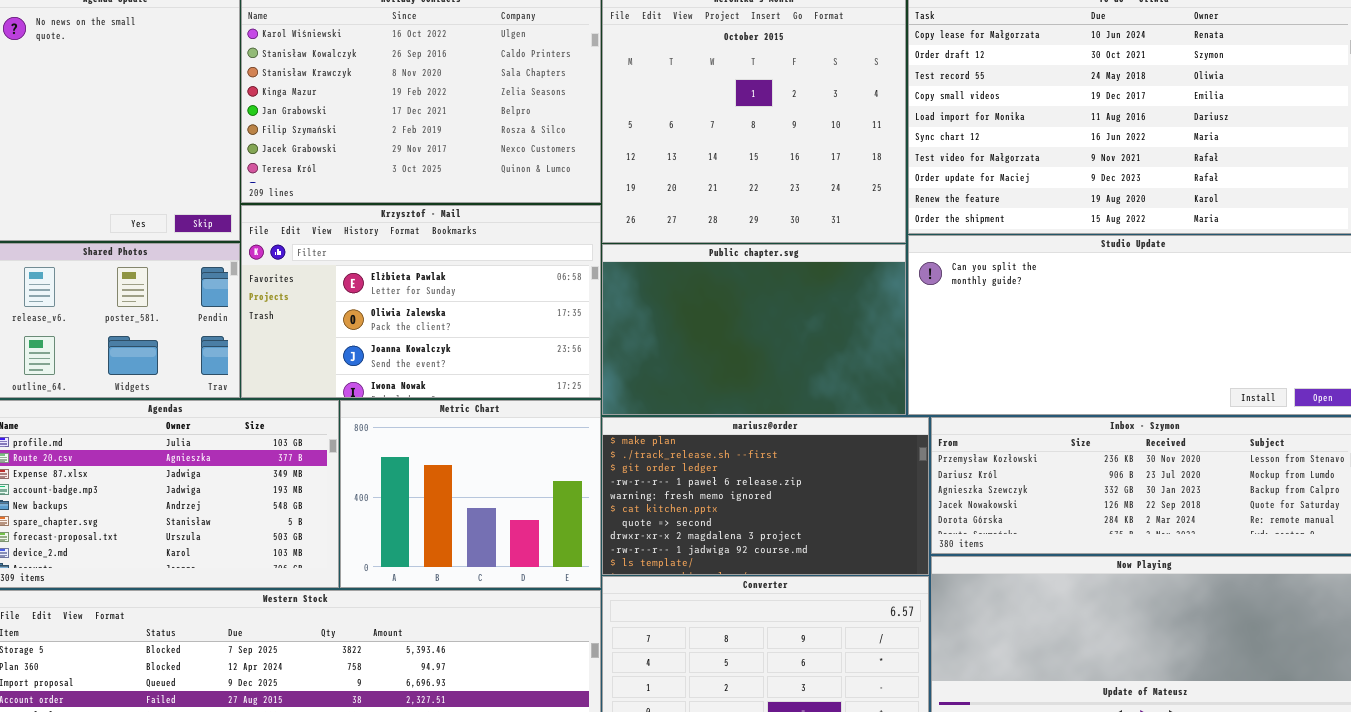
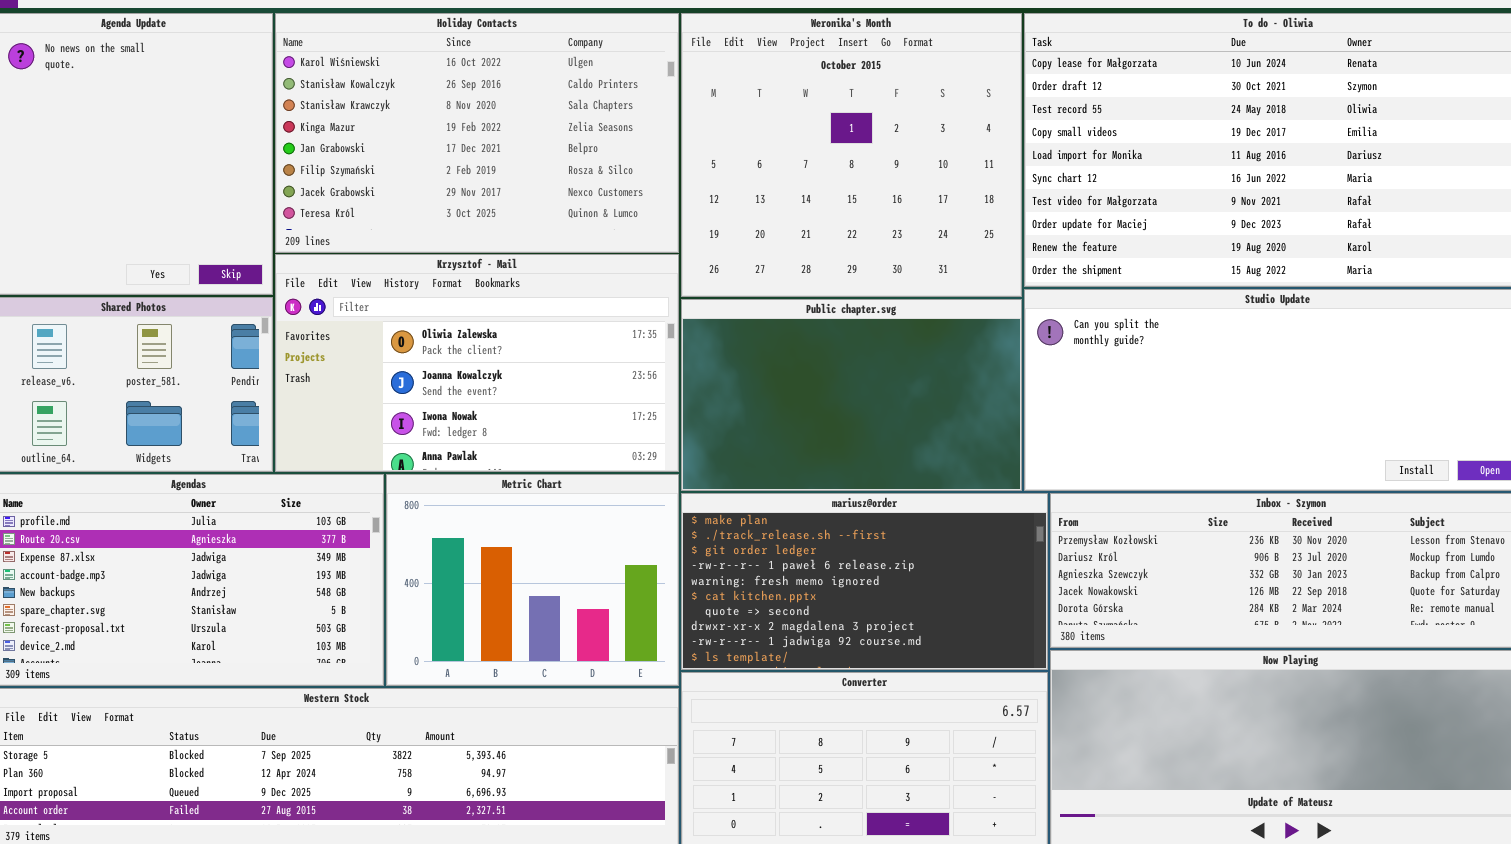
Krzysztof - Mail: [241,205,601,398] -> [275,254,679,472], scrolled down 1 row

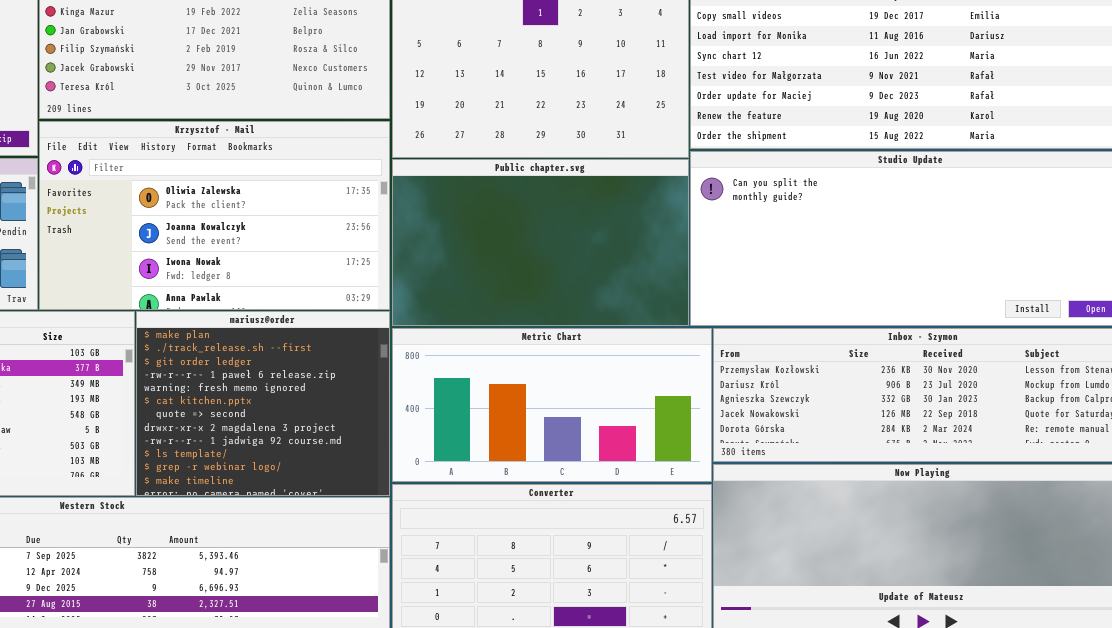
Metric Chart: [386,474,679,686] -> [392,328,712,482], moved, resized
mariusz@order: [681,493,1048,670] -> [136,311,390,496], moved, resized

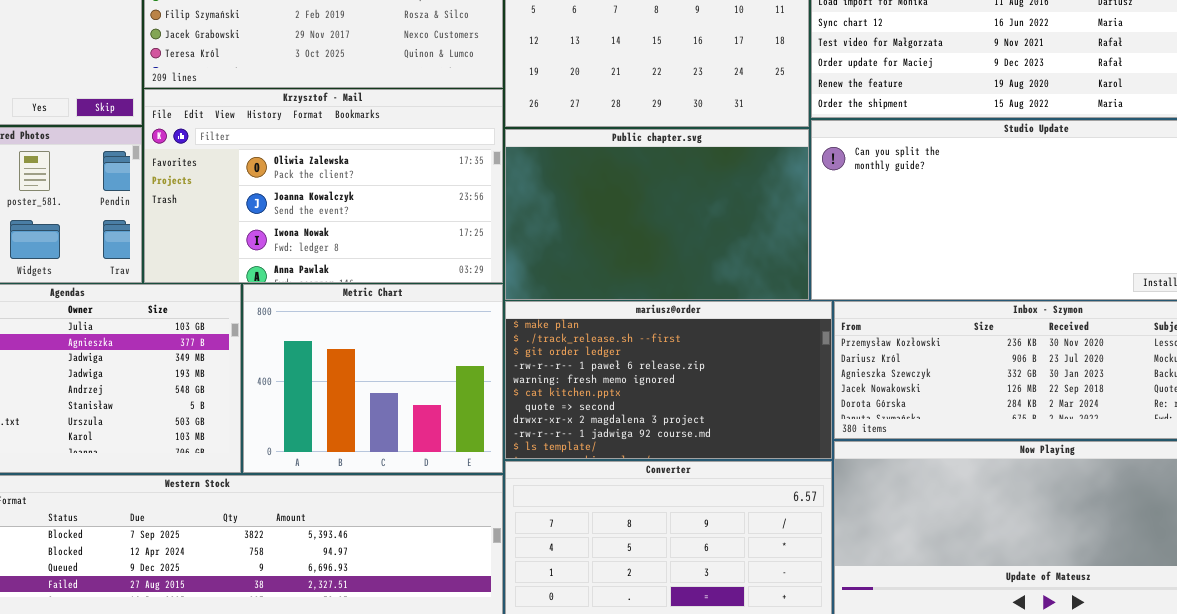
mariusz@order: [136,311,390,496] -> [505,301,832,459], moved, resized
Metric Chart: [392,328,712,482] -> [243,284,503,473], moved, resized

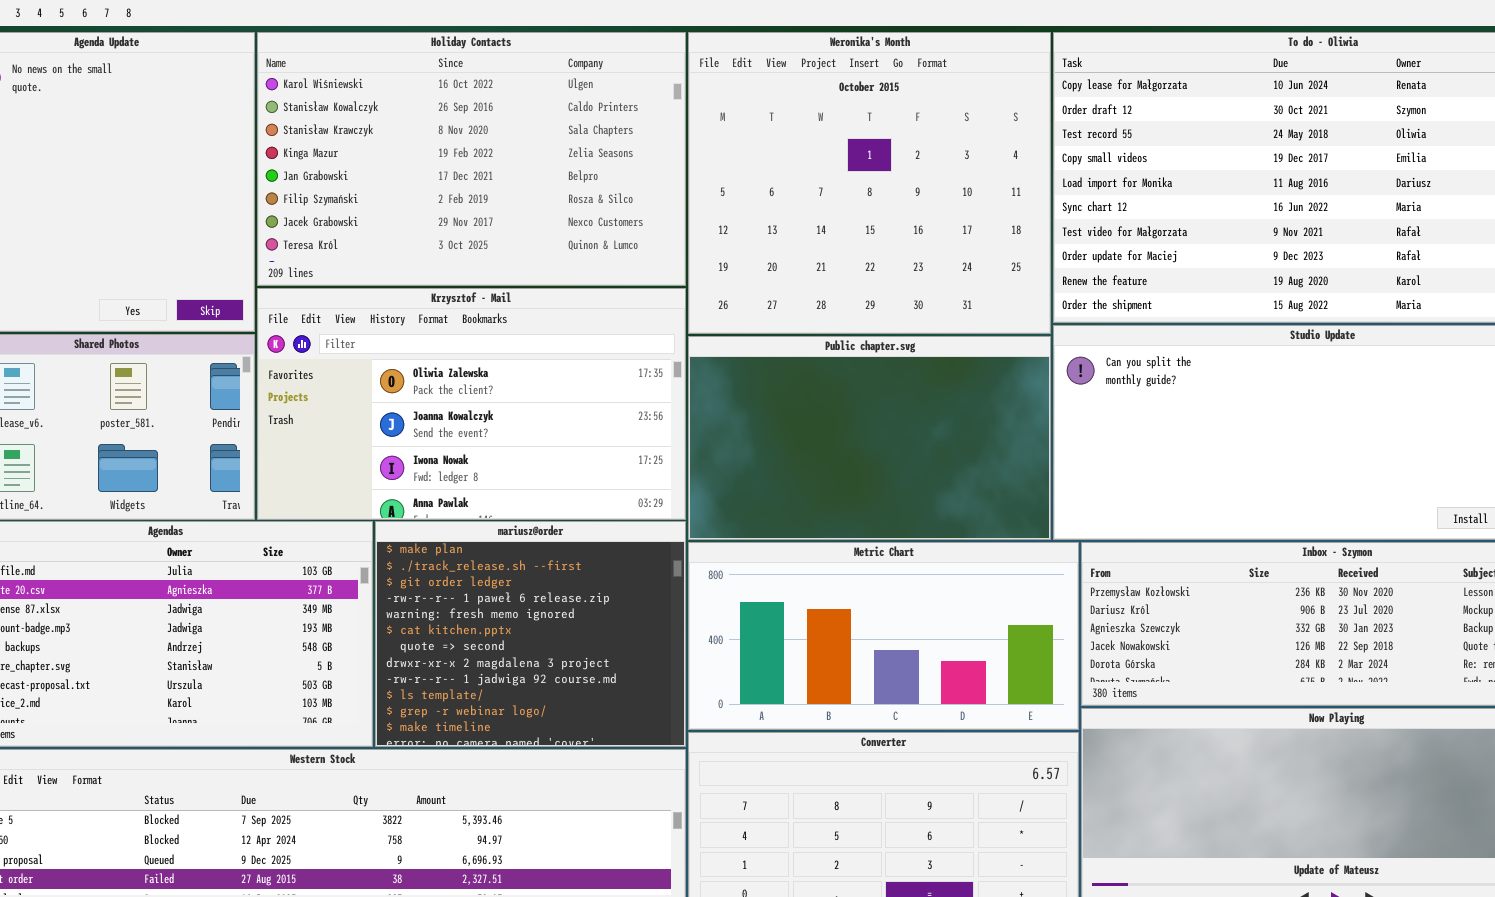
Metric Chart: [243,284,503,473] -> [688,542,1079,730], moved, resized
mariusz@order: [505,301,832,459] -> [375,521,686,747], moved, resized

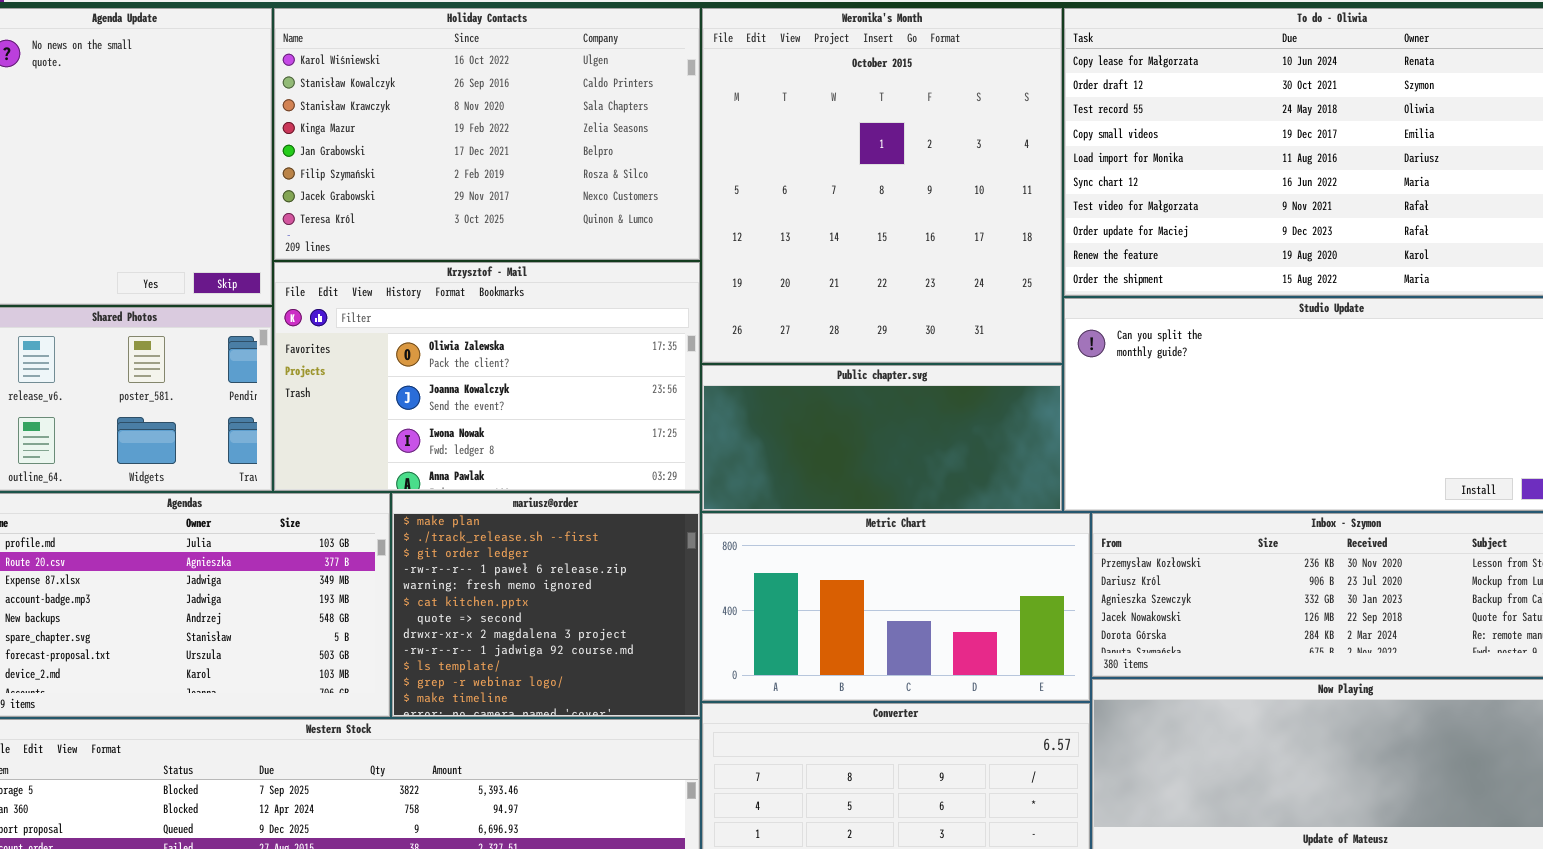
Weronika's Month: [688,32,1051,334] -> [702,8,1062,363], resized
Public chapter.svg: [688,336,1051,540] -> [702,365,1062,511], resized

